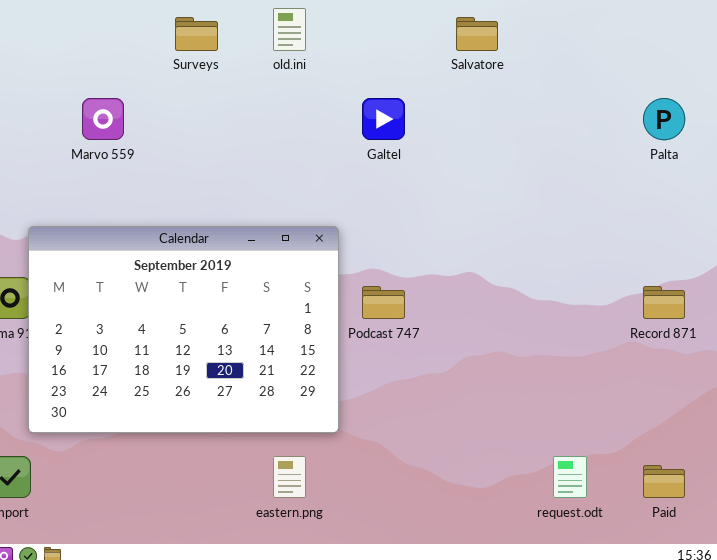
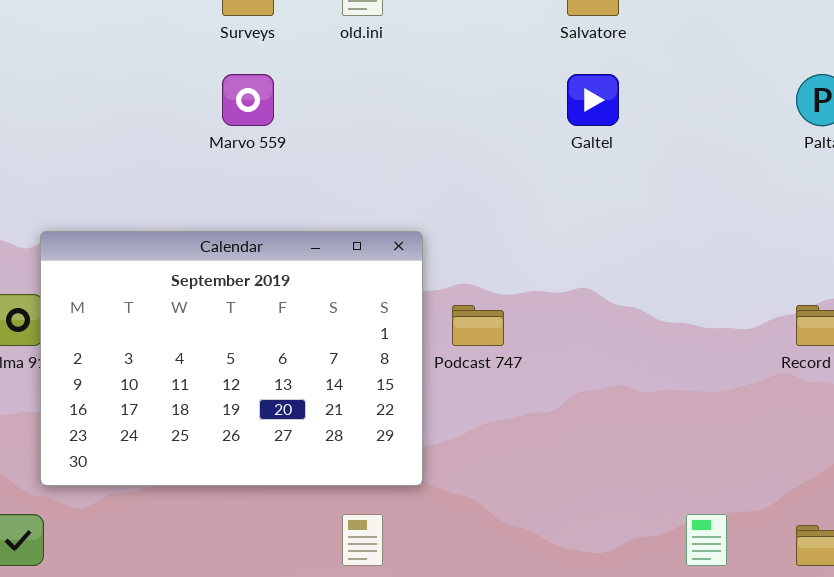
Marvo 559: [82,98,124,140] -> [222,74,274,126], moved
Galtel: [362,98,405,140] -> [567,74,619,126], moved

